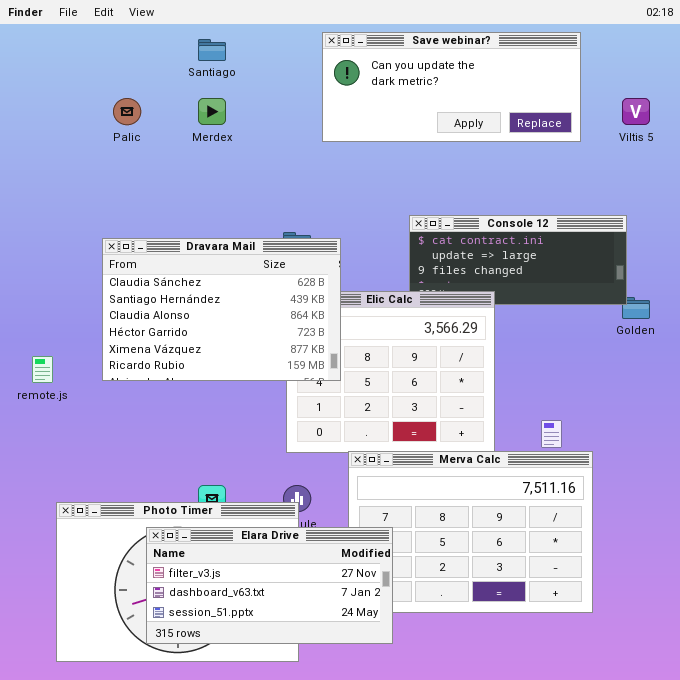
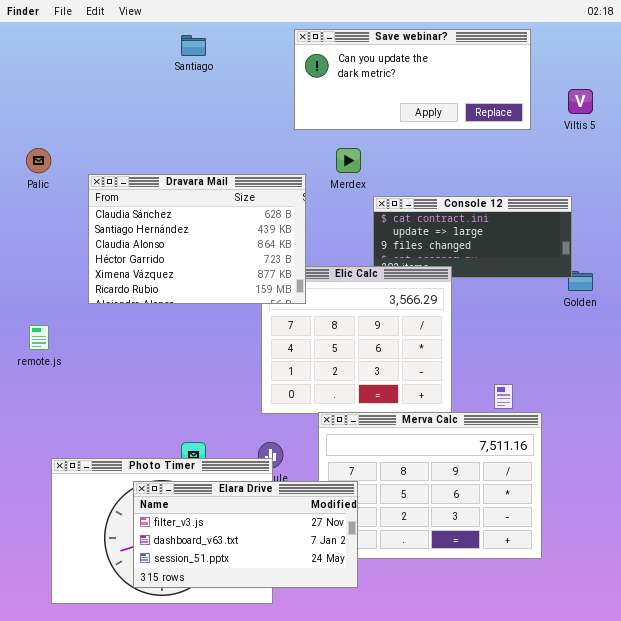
Palic: [113,98,141,125] -> [26,148,51,173], moved
Merdex: [198,98,226,125] -> [336,148,361,173], moved
Dravara Mail: [102,238,341,381] -> [88,174,306,304], moved

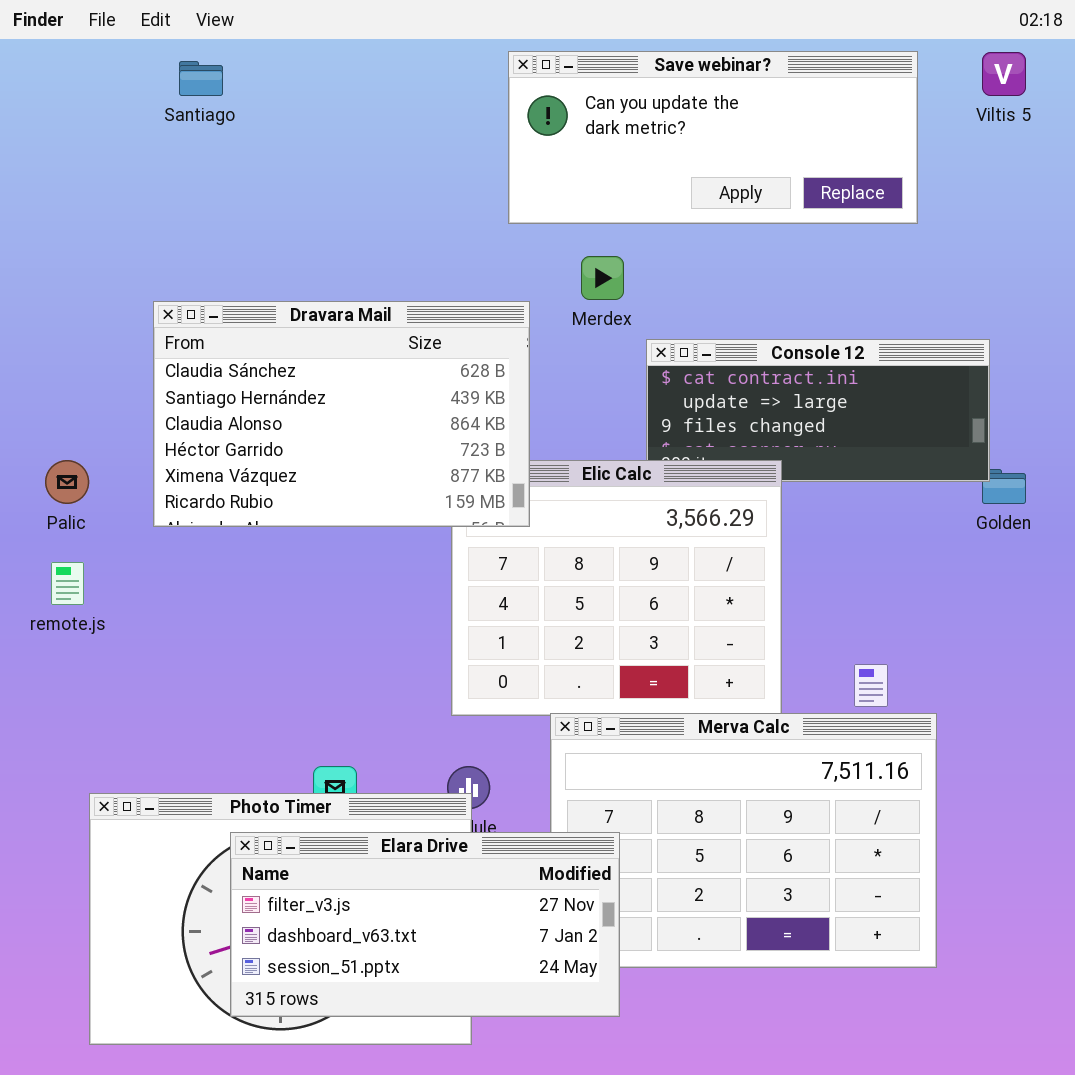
Santiago: [181,35,206,56] -> [179,61,223,96], moved
Viltis 5: [568,89,593,114] -> [982,52,1026,96], moved
Palic: [26,148,51,173] -> [45,460,89,504], moved

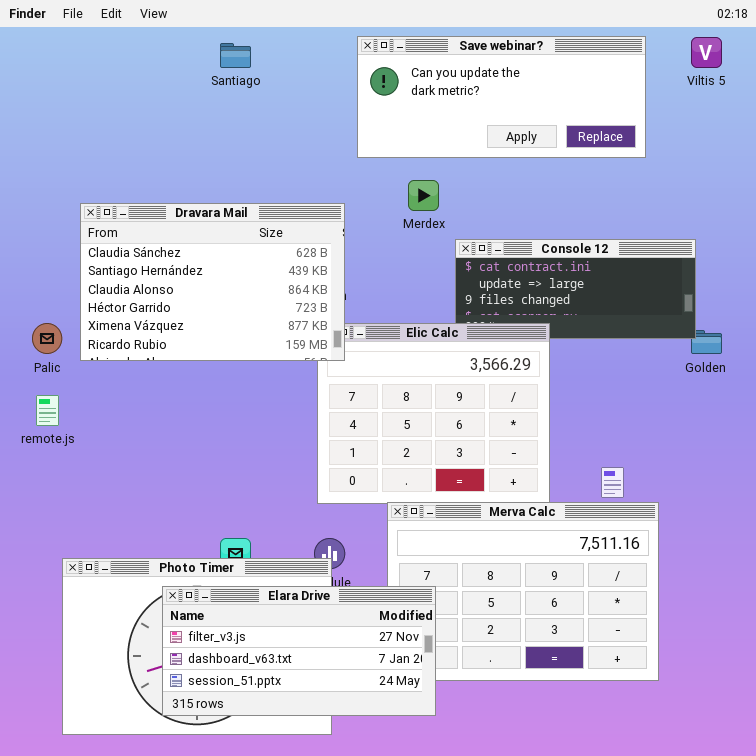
Santiago: [179,61,223,96] -> [220,43,251,68], moved
Dravara Mail: [153,301,530,527] -> [80,203,345,361], moved

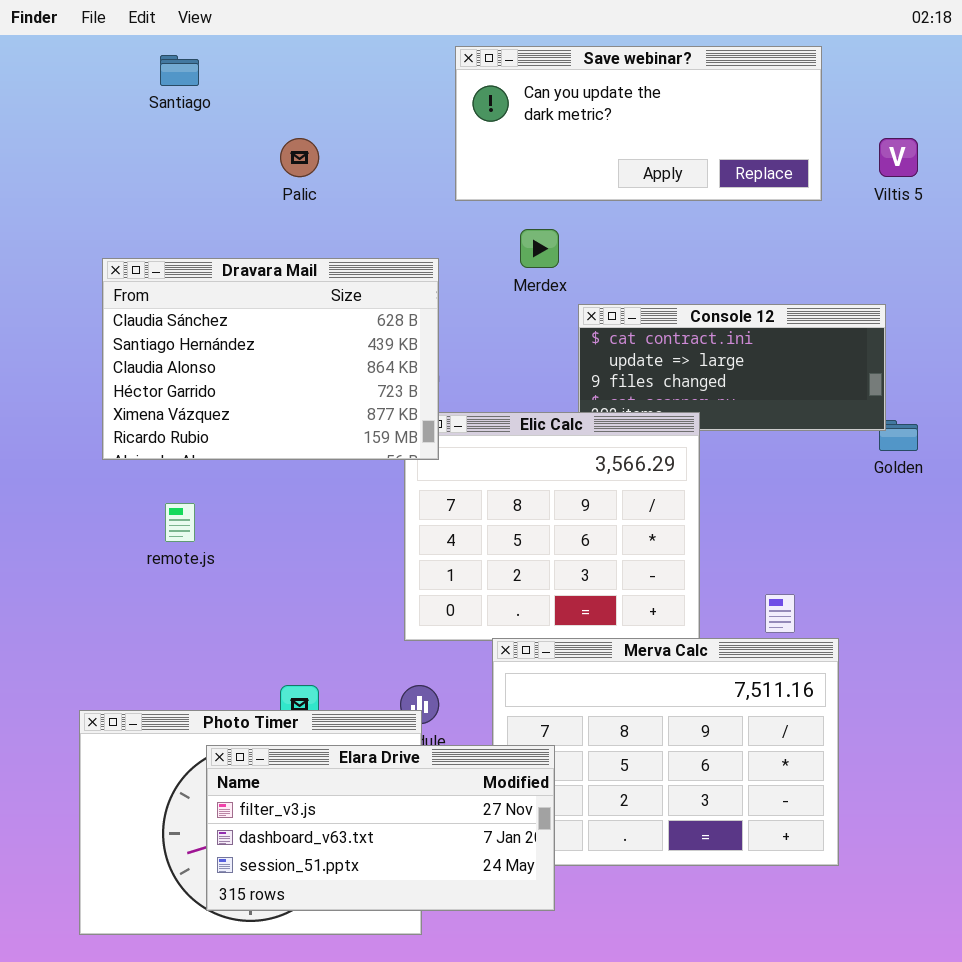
Viltis 5: [691,37,722,68] -> [879,138,918,177], moved
Santiago: [220,43,251,68] -> [160,55,199,86], moved
Palic: [32,323,62,354] -> [280,138,319,177], moved
remote.js: [36,395,59,426] -> [165,503,195,542], moved

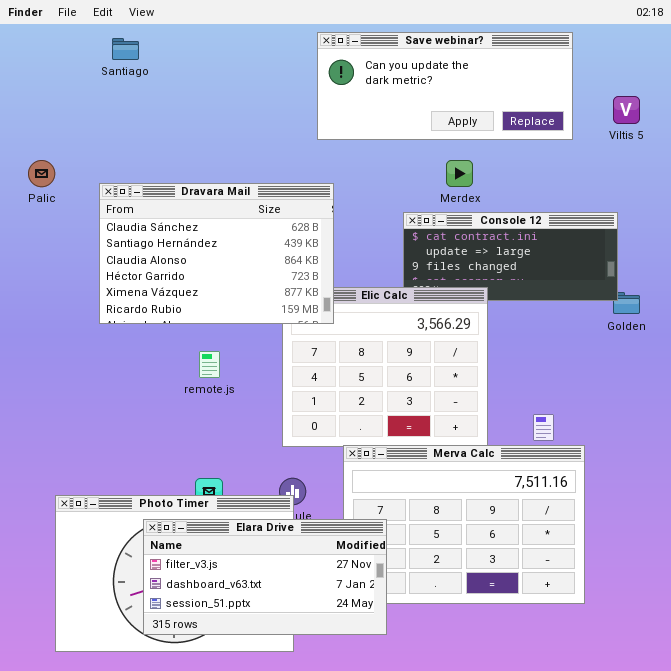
Palic: [280,138,319,177] -> [28,160,55,187], moved
Merdex: [520,229,559,268] -> [446,160,473,187], moved
Dravara Mail: [102,258,439,460] -> [99,183,334,324], moved
remote.js: [165,503,195,542] -> [199,351,220,378], moved

